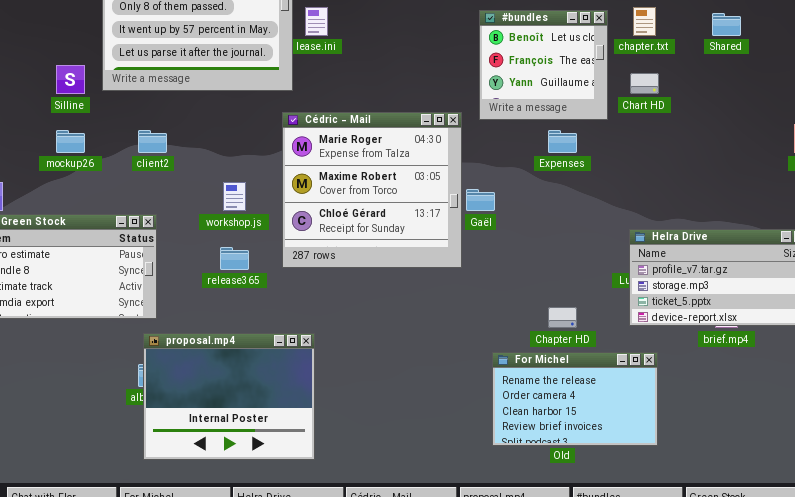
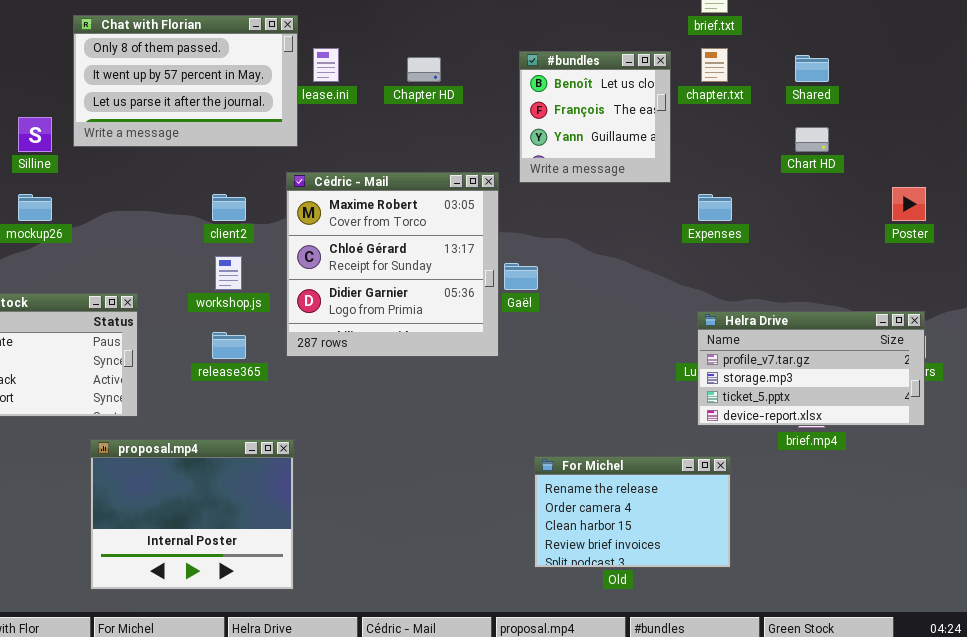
Chart HD: [630,73,659,94] -> [795,127,829,152], moved
Cédric - Mail: [282,112,462,268] -> [286,172,499,357], scrolled down 1 row
client2: [138,130,167,153] -> [212,194,246,221], moved
Expenses: [548,130,577,153] -> [698,194,732,221], moved
Chapter HD: [548,307,577,328] -> [407,57,441,82], moved
proposal.mp4: [143,333,315,460] -> [90,439,294,590], moved

